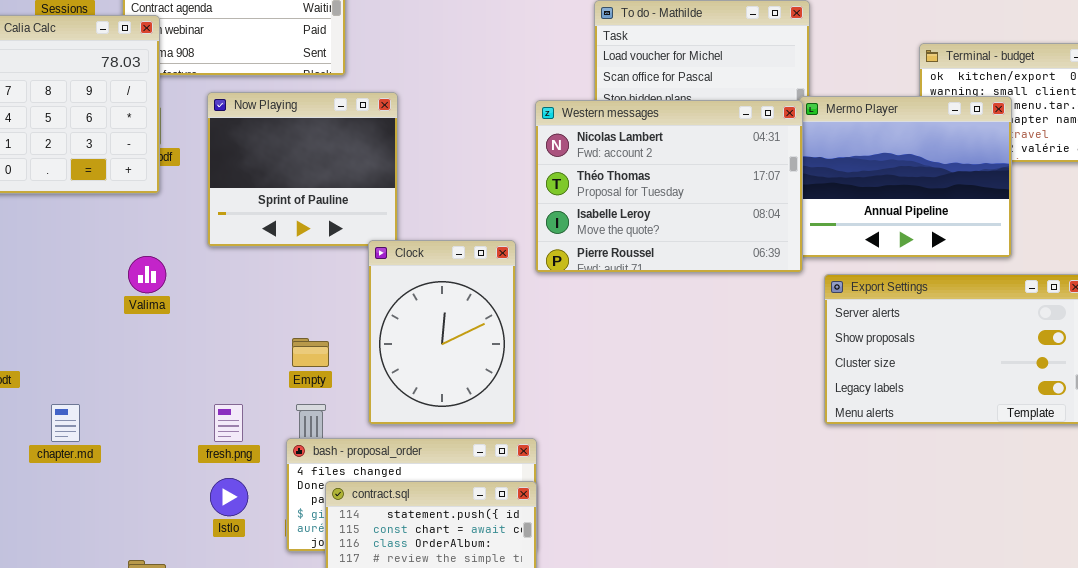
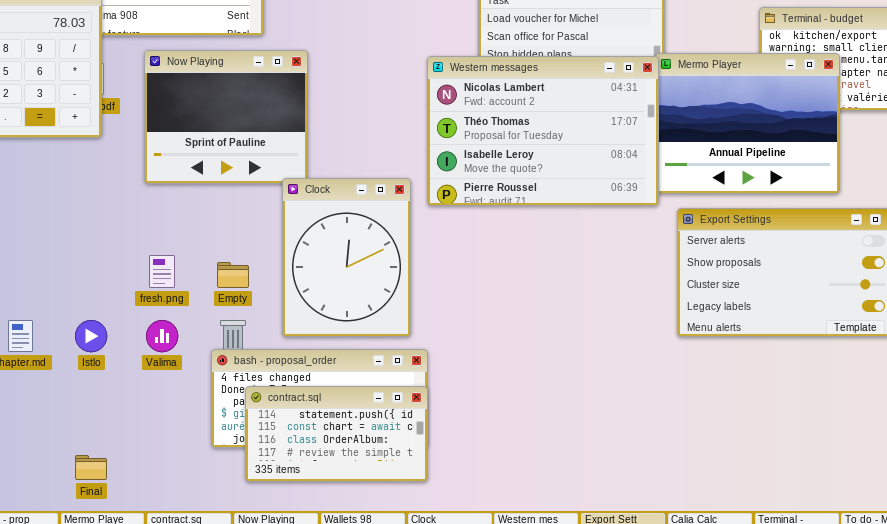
Valima: [128,256,166,293] -> [146,320,178,352], moved
fresh.png: [214,404,243,442] -> [149,255,175,288], moved
Istlo: [210,478,248,516] -> [75,320,107,352], moved

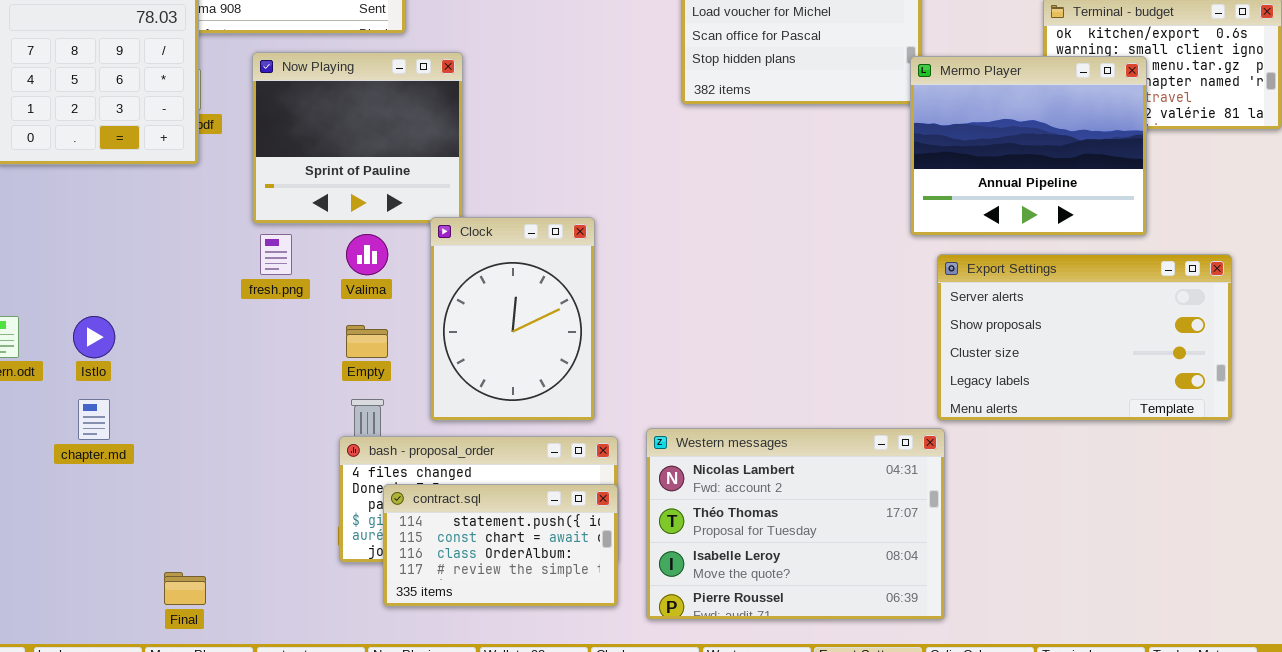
Western messages: [427,56,659,206] -> [646,428,945,620], moved
fresh.png: [149,255,175,288] -> [260,234,292,275], moved
Istlo: [75,320,107,352] -> [73,316,115,358], moved
Valima: [146,320,178,352] -> [346,234,388,275], moved

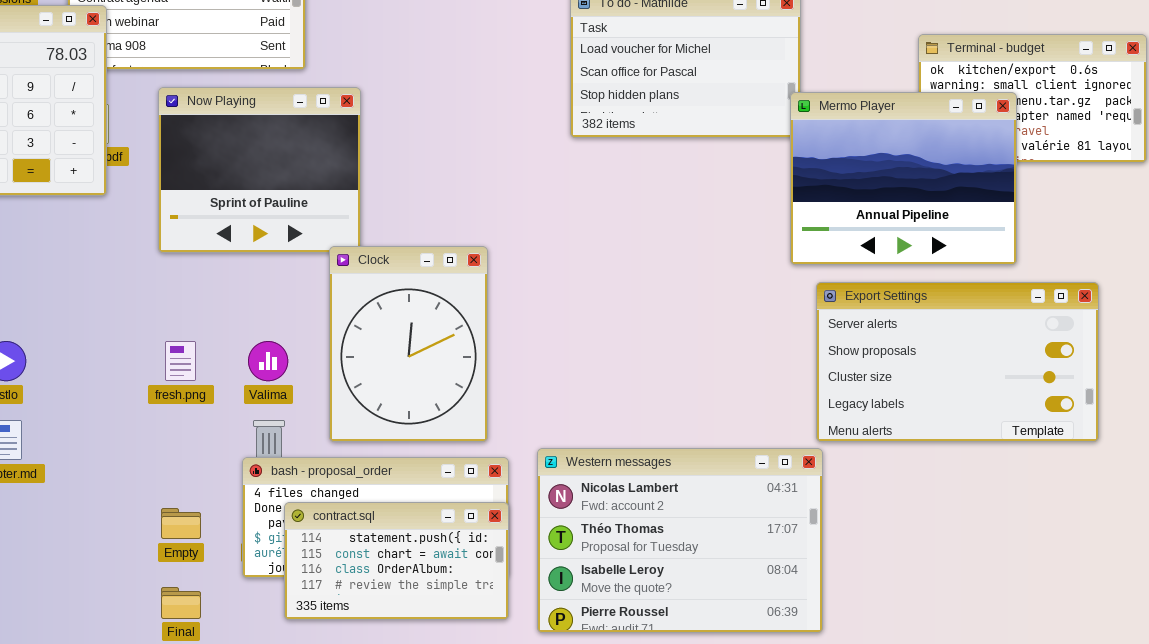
fresh.png: [260,234,292,275] -> [165,341,196,381], moved
Valima: [346,234,388,275] -> [248,341,288,381], moved
Empty: [346,325,388,358] -> [161,508,201,539], moved
Final: [164,572,206,605] -> [161,587,201,619], moved

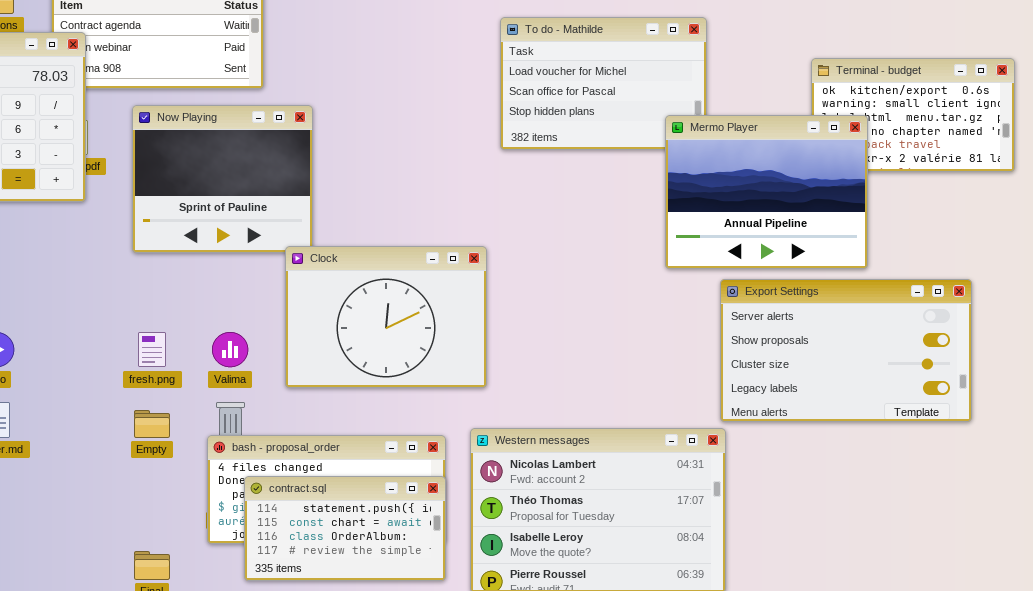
Mermo Player: [790,92,1017,265] -> [665,115,868,269], moved
Clock: [329,246,488,442] -> [285,246,487,388], resized
Empty: [161,508,201,539] -> [134,410,170,438], moved

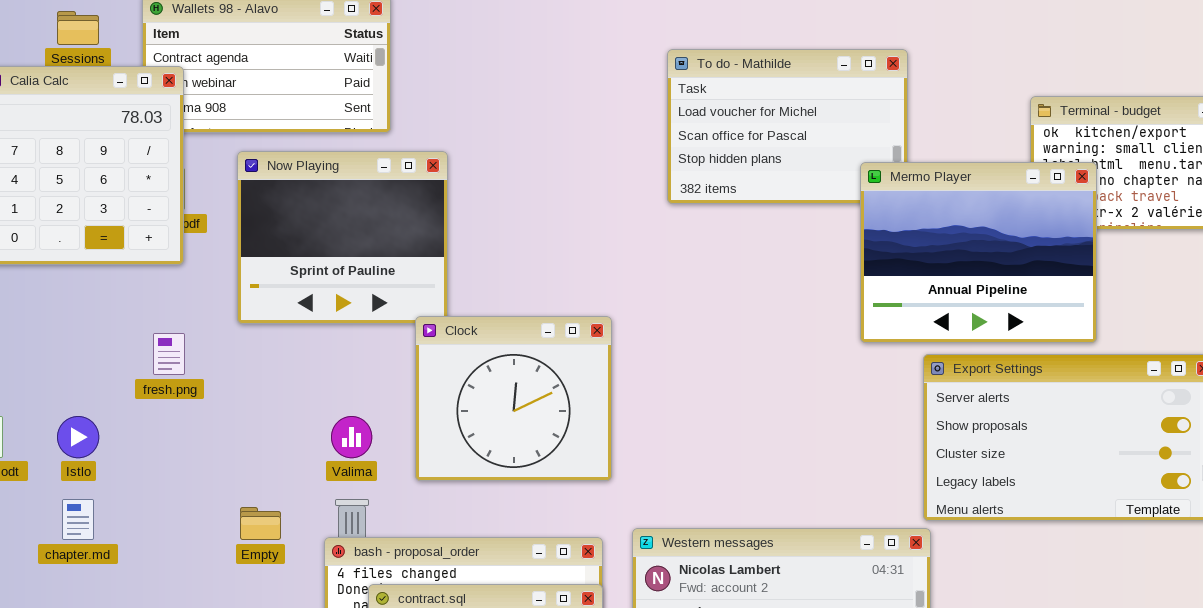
Clock: [285,246,487,388] -> [415,316,612,481], resized
fresh.png: [138,332,166,367] -> [153,333,185,375], moved

